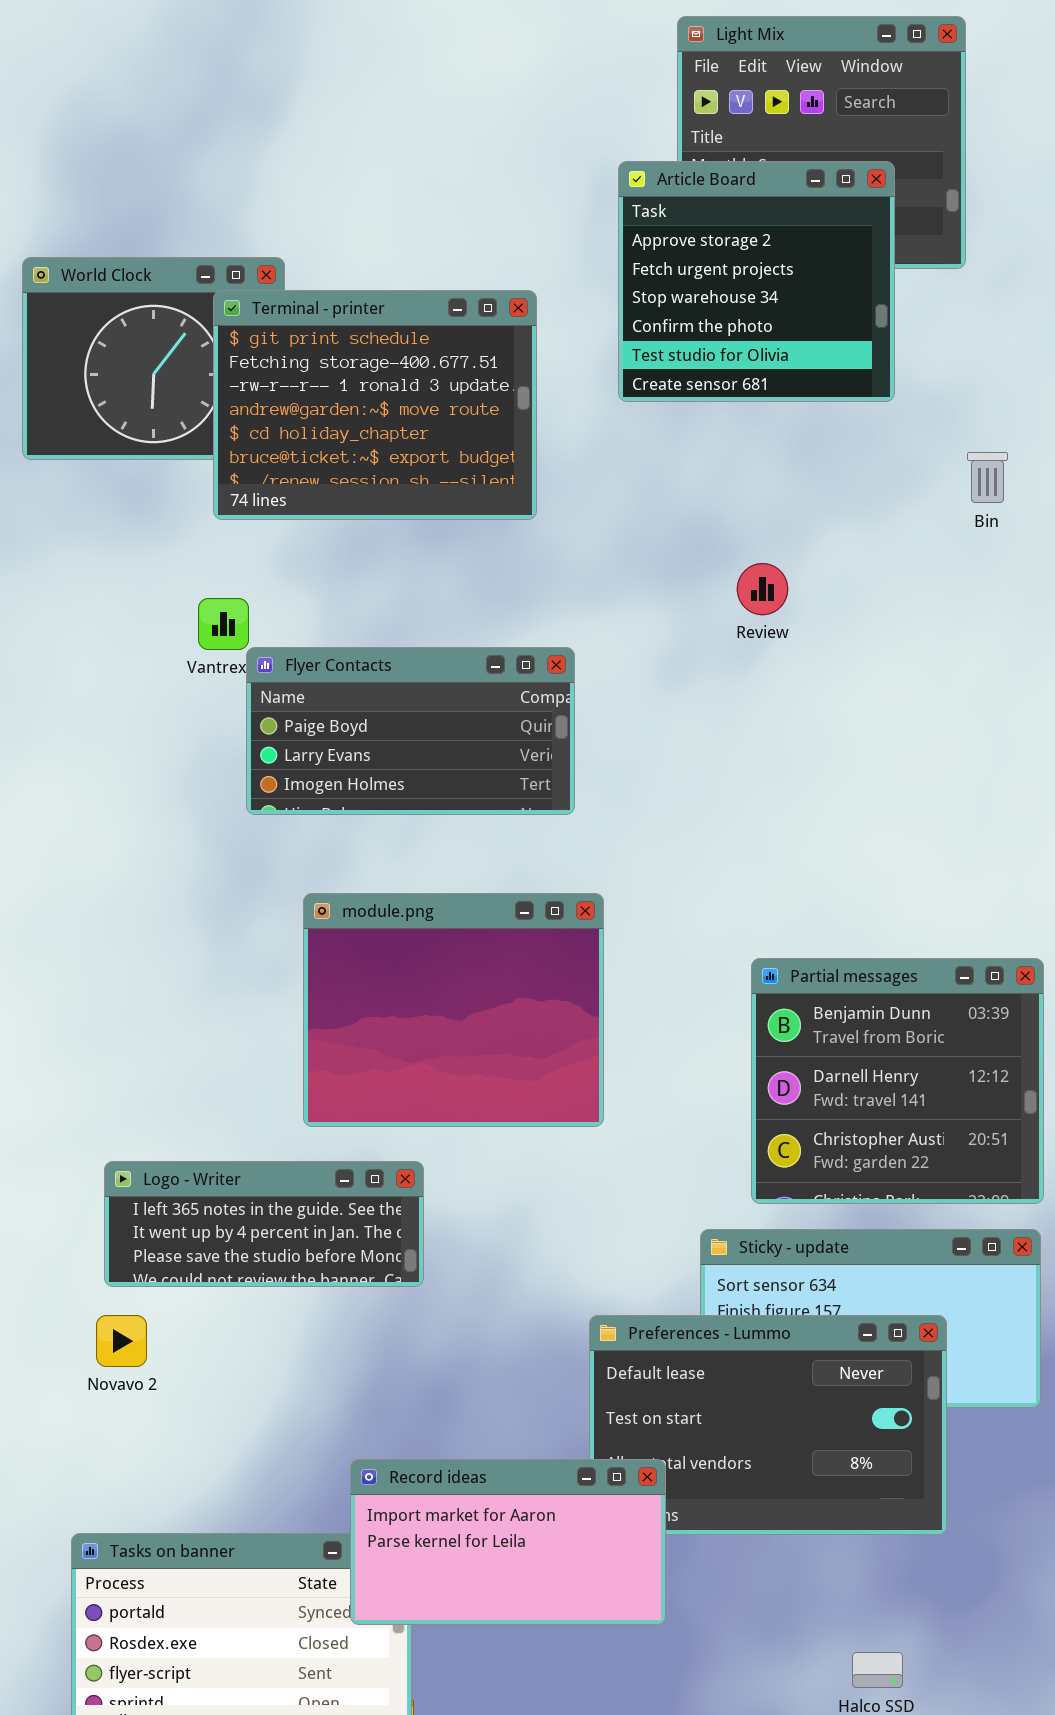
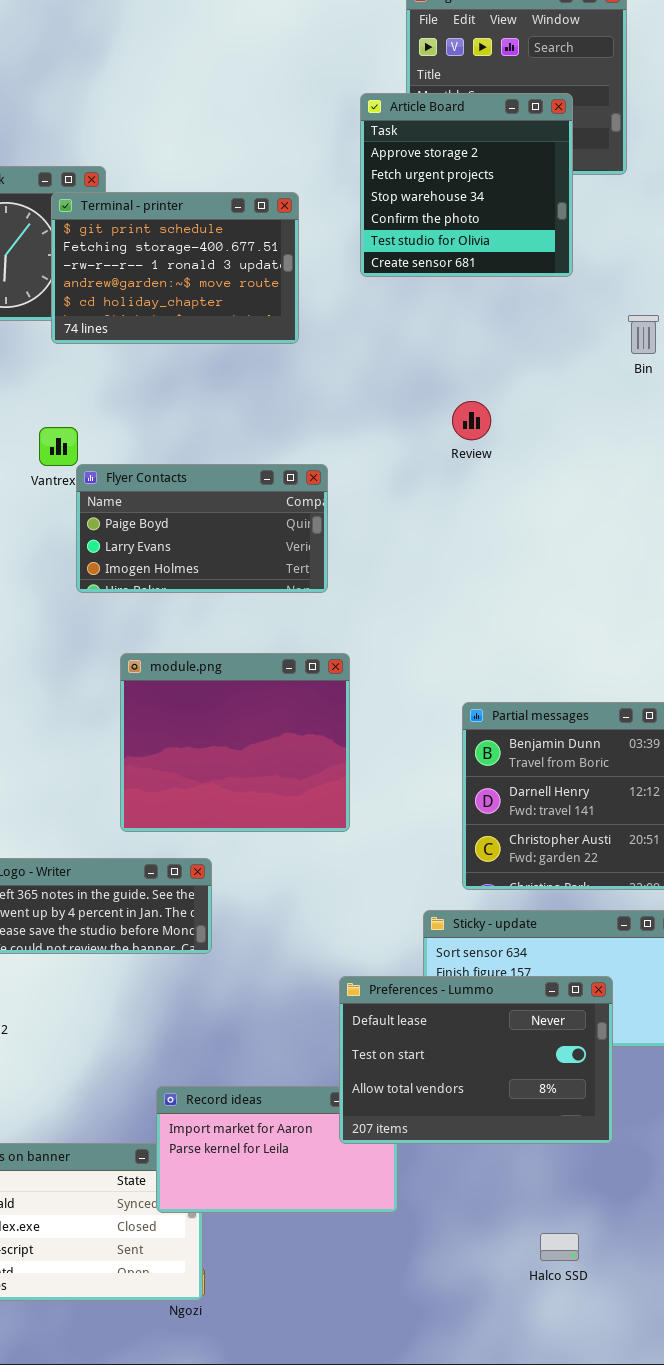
Terminal - printer: [213,290,537,520] -> [51,192,299,344], resized
Preferences - Lummo: [589,1315,947,1535] -> [339,976,613,1144], raised

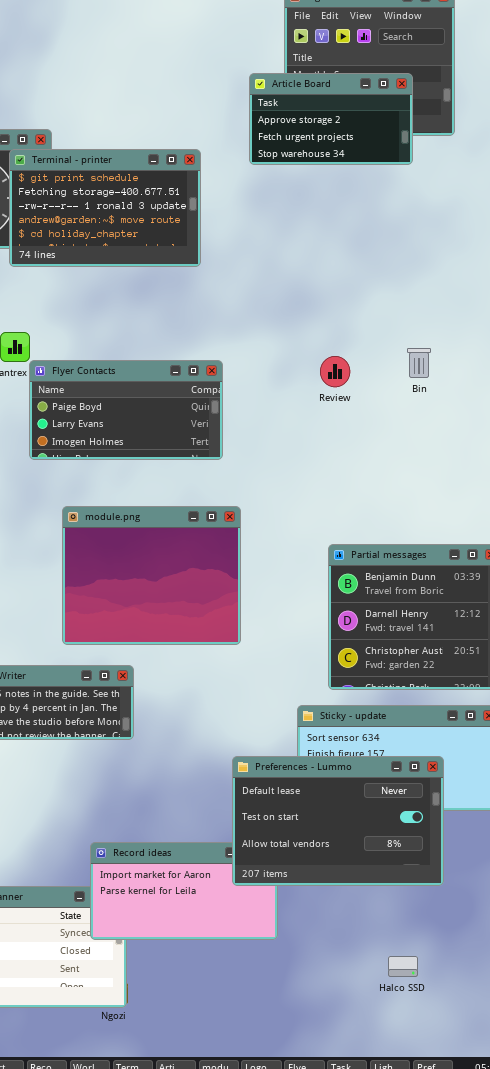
Article Board: [360,93,573,277] -> [249,73,413,165], resized
Bin: [628,315,659,354] -> [407,348,431,378], moved
Review: [452,401,491,440] -> [320,356,350,387], moved

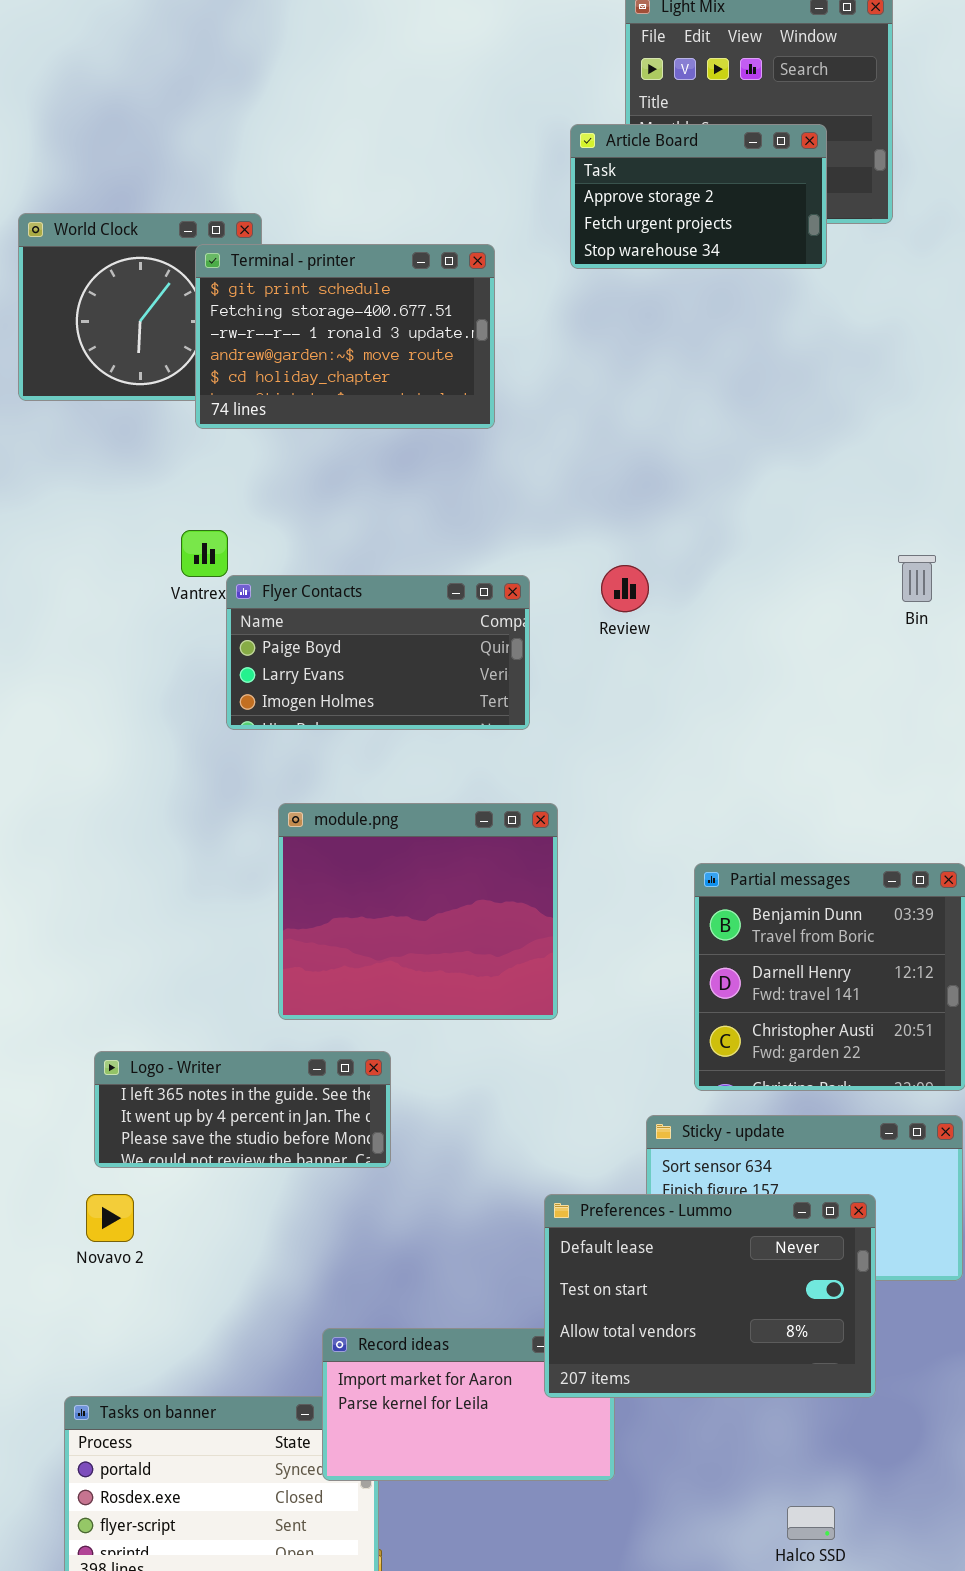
Bin: [407,348,431,378] -> [898,555,936,602], moved
Review: [320,356,350,387] -> [601,565,649,612], moved

